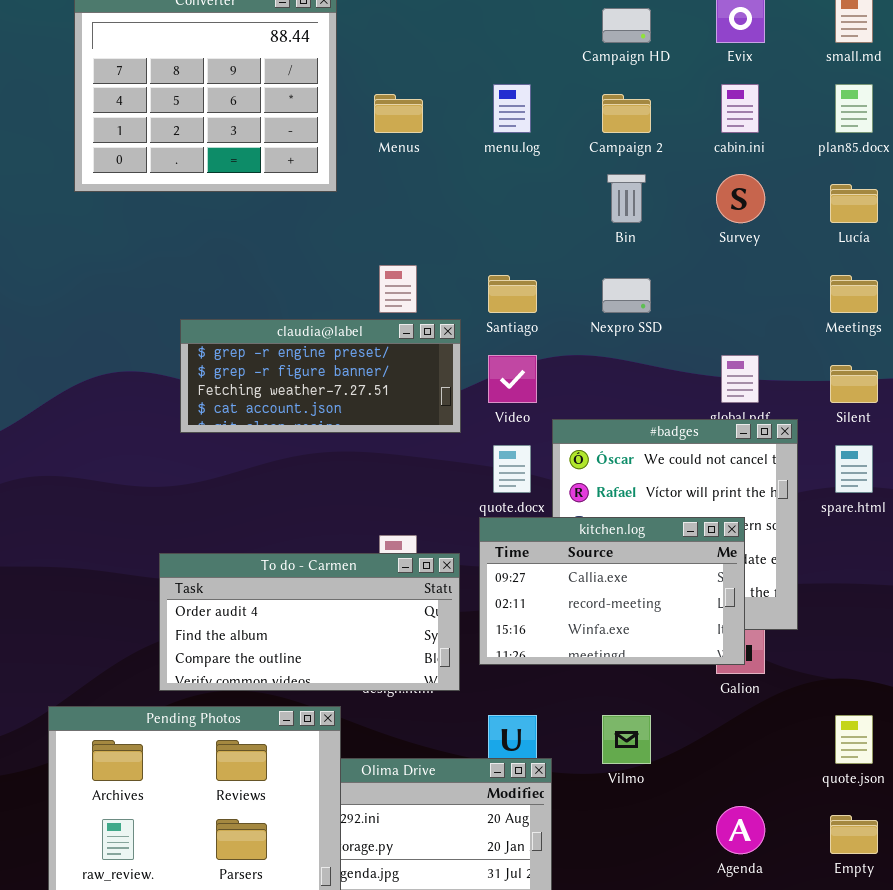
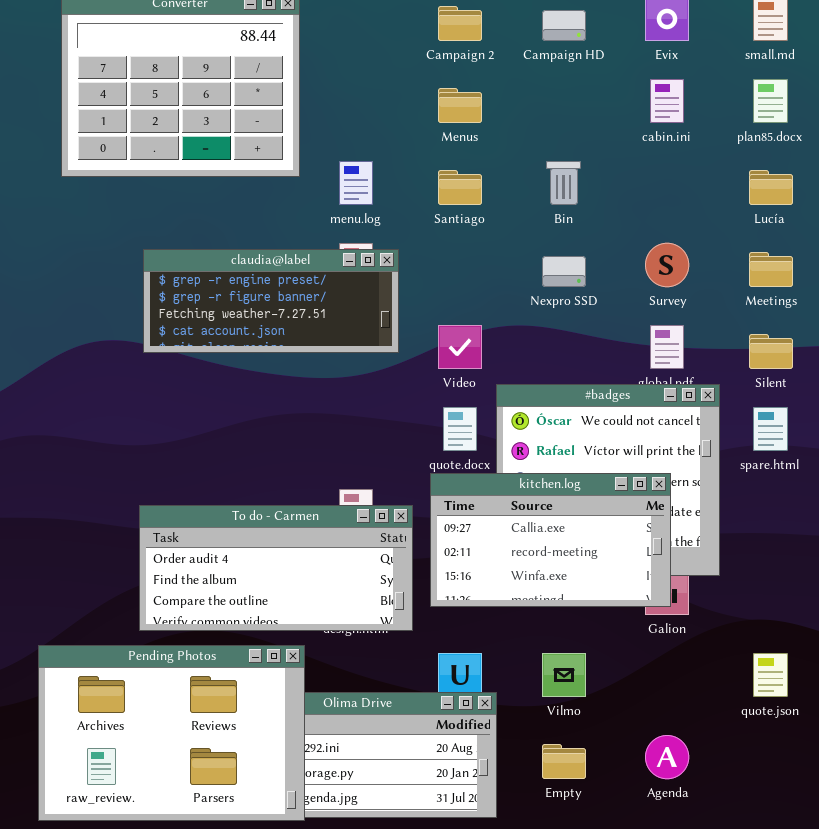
menu.log: [493,84,531,133] -> [339,161,373,205], moved
Menus: [374,94,423,133] -> [438,88,482,123], moved
Campaign 2: [602,94,651,133] -> [438,6,482,41], moved
Survey: [716,174,765,223] -> [645,243,689,287], moved
Santiago: [488,275,537,313] -> [438,170,482,205], moved
claudia@label: [180,319,461,433] -> [143,249,399,353], moved
Empty: [830,815,878,854] -> [542,744,586,779], moved

